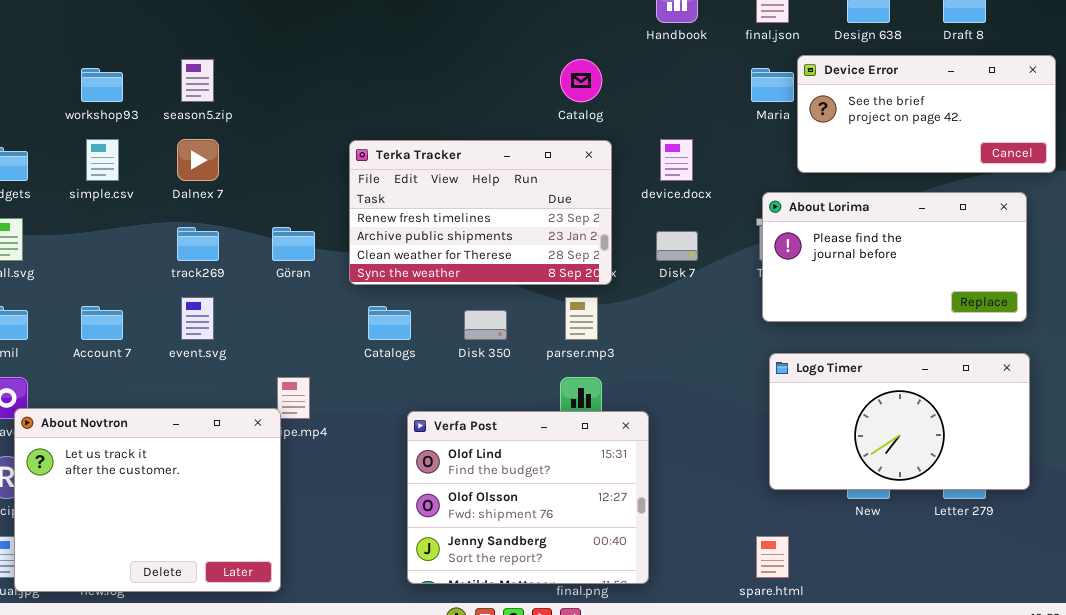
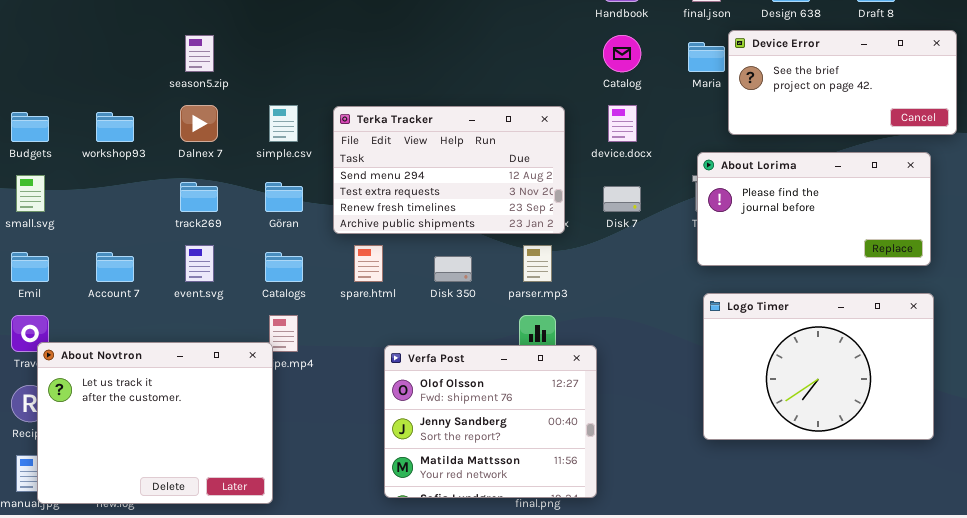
Catalog: [560,59,602,102] -> [603,35,641,72], moved
workshop93: [81,68,123,102] -> [96,112,134,142], moved
simple.csv: [86,139,119,181] -> [269,105,298,142], moved
Terka Tracker: [349,140,612,285] -> [333,106,565,234], scrolled up 2 rows
Catalogs: [368,306,411,340] -> [265,252,303,282], moved
Logo Timer: [769,353,1030,490] -> [703,293,934,440], resized
Verfa Post: [407,411,649,584] -> [384,345,597,498], scrolled down 1 row
spare.html: [756,536,789,578] -> [354,245,383,282], moved

